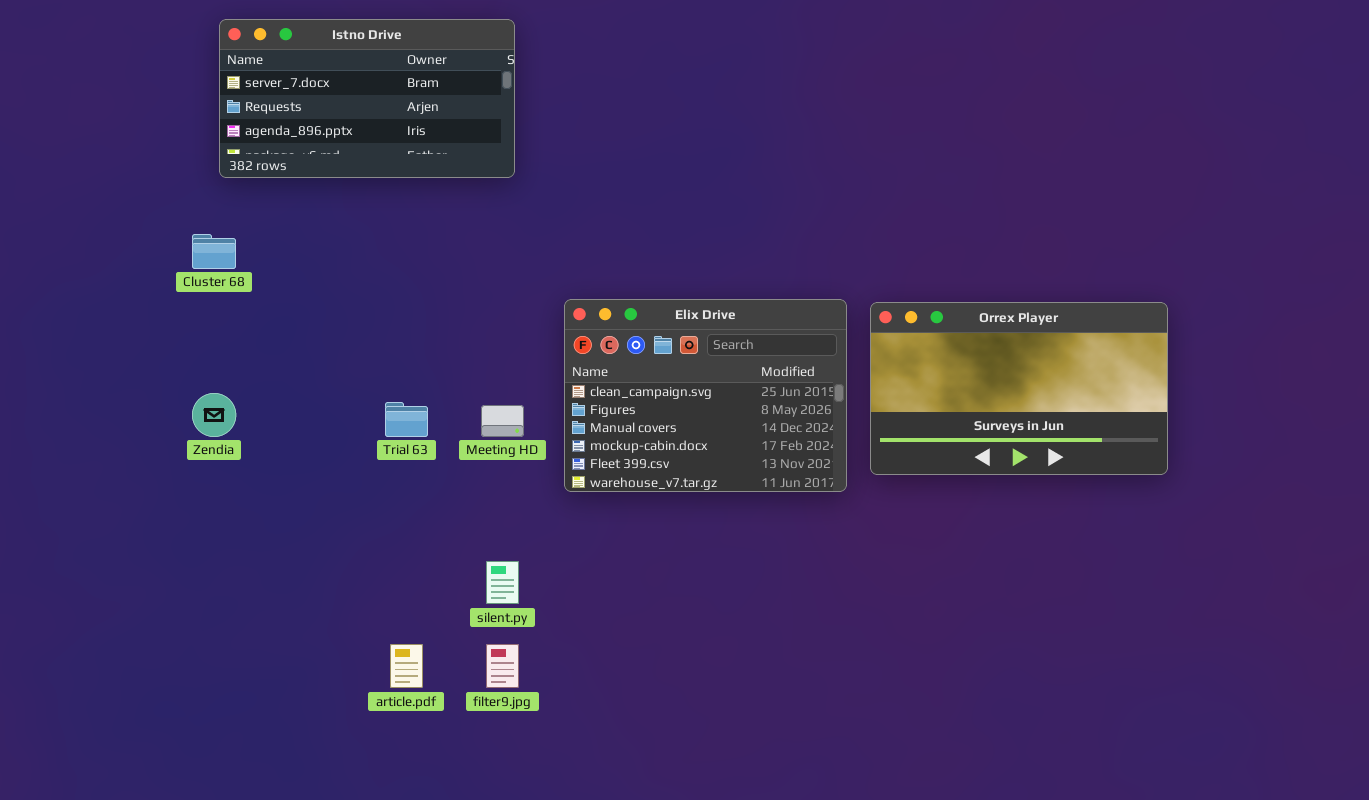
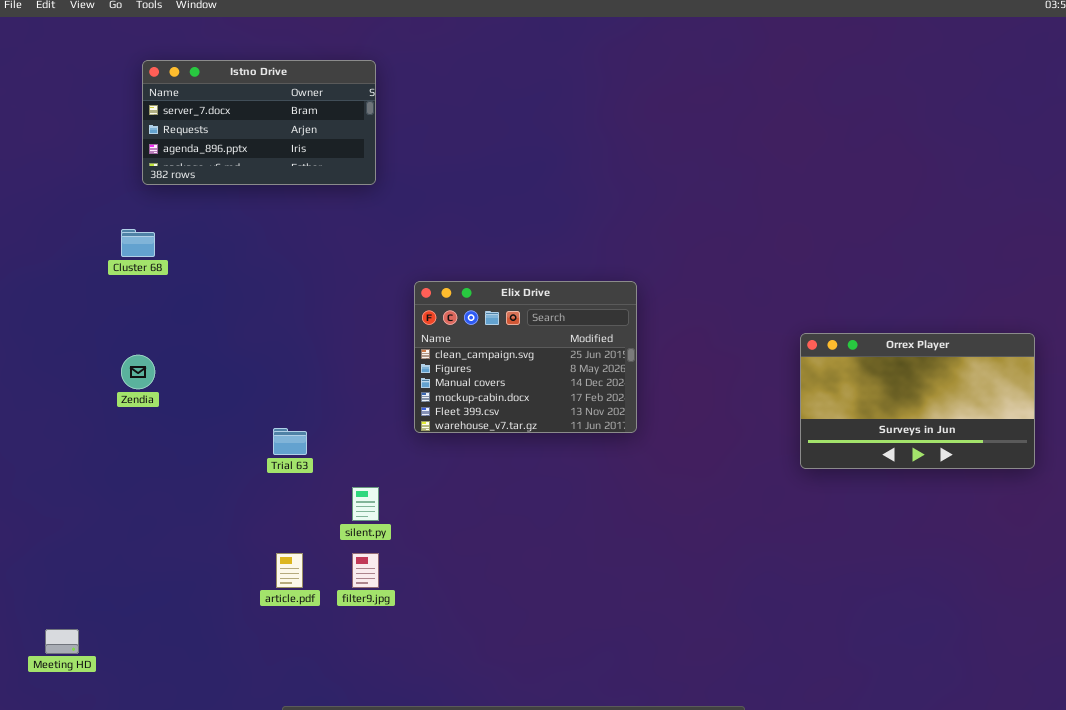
Orrex Player: [870,302,1168,475] -> [800,333,1035,469], moved
Trial 63: [385,402,428,437] -> [273,428,307,455], moved
Meeting HD: [481,405,524,437] -> [45,629,79,654], moved

